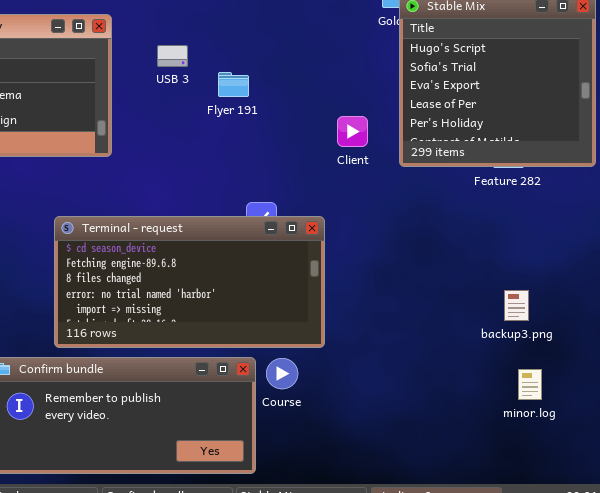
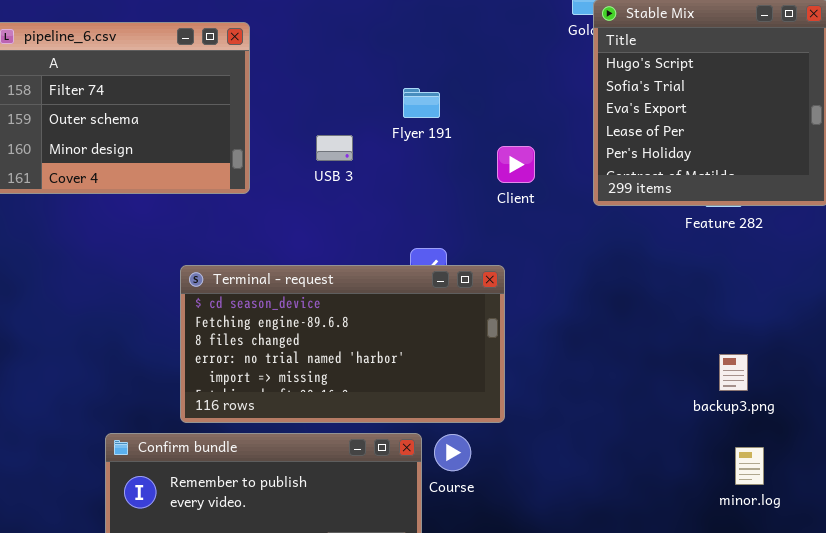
USB 3: [157,45,188,67] -> [316,135,353,161], moved
Flyer 191: [218,72,249,97] -> [403,88,440,118], moved
Client: [337,116,368,147] -> [497,146,535,183], moved

